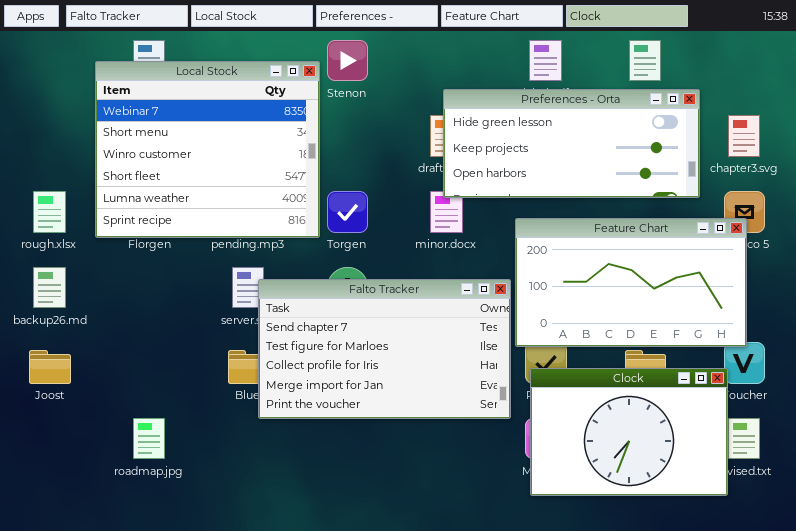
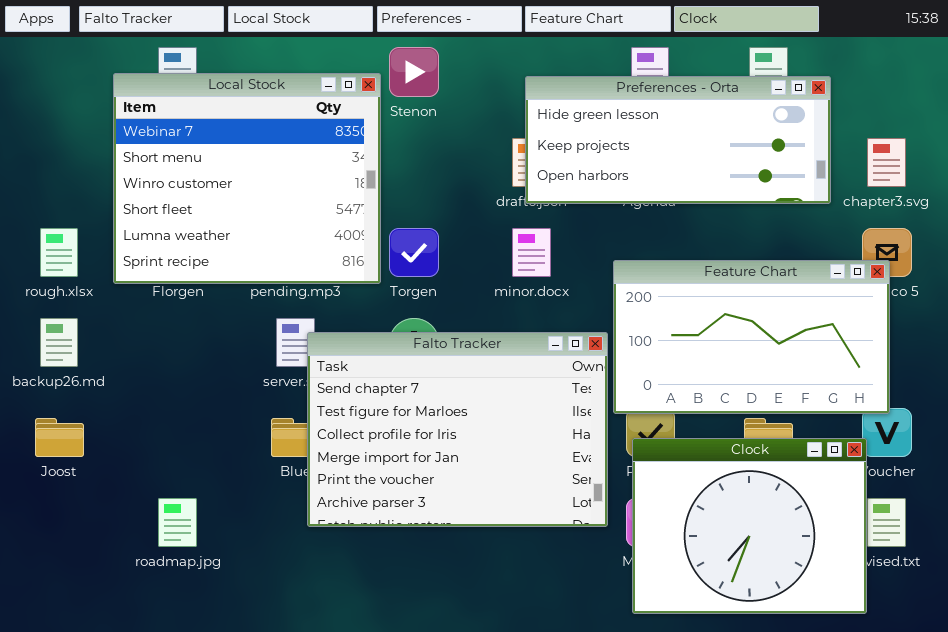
Preferences - Orta: [443,89,700,198] -> [525,76,831,204], moved
Falto Tracker: [258,279,511,419] -> [307,332,608,527], resized
Clock: [530,368,728,496] -> [632,438,867,614], resized

